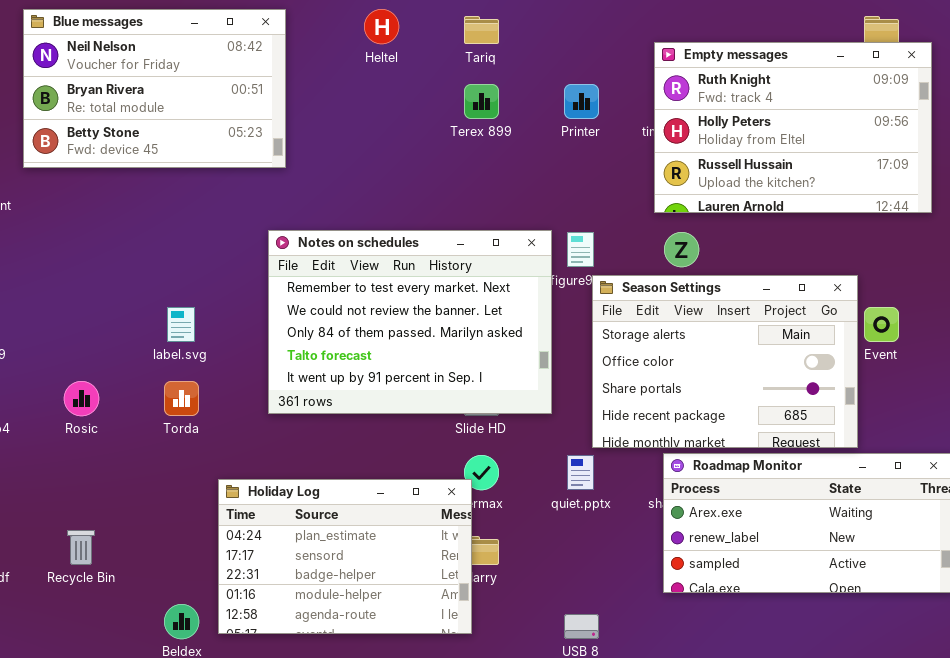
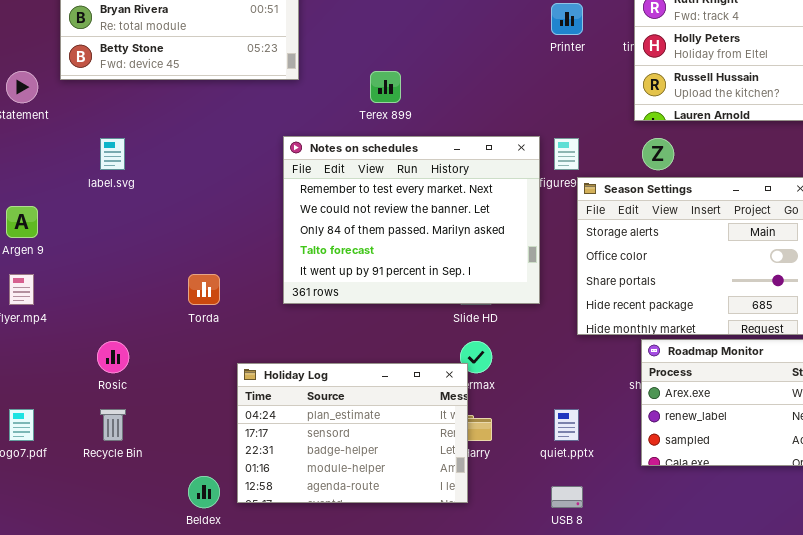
Terex 899: [464,84,499,119] -> [370,71,401,103], moved
label.svg: [167,307,195,342] -> [100,138,125,170], moved
Rosic: [64,381,99,416] -> [97,341,129,373], moved
quiet.pptx: [567,455,594,490] -> [554,409,579,441], moved

